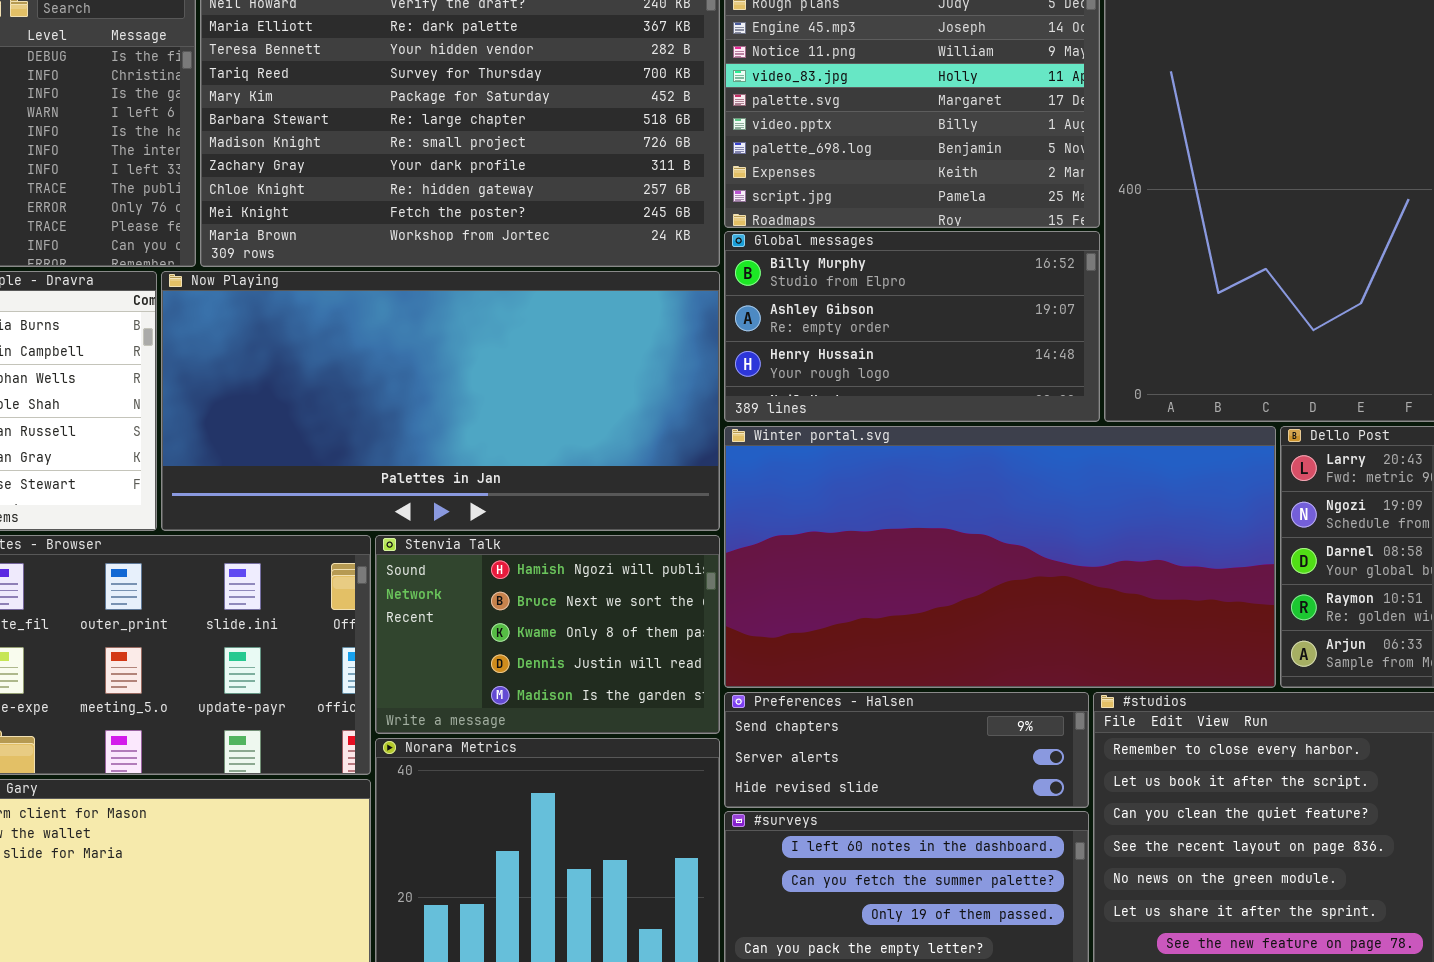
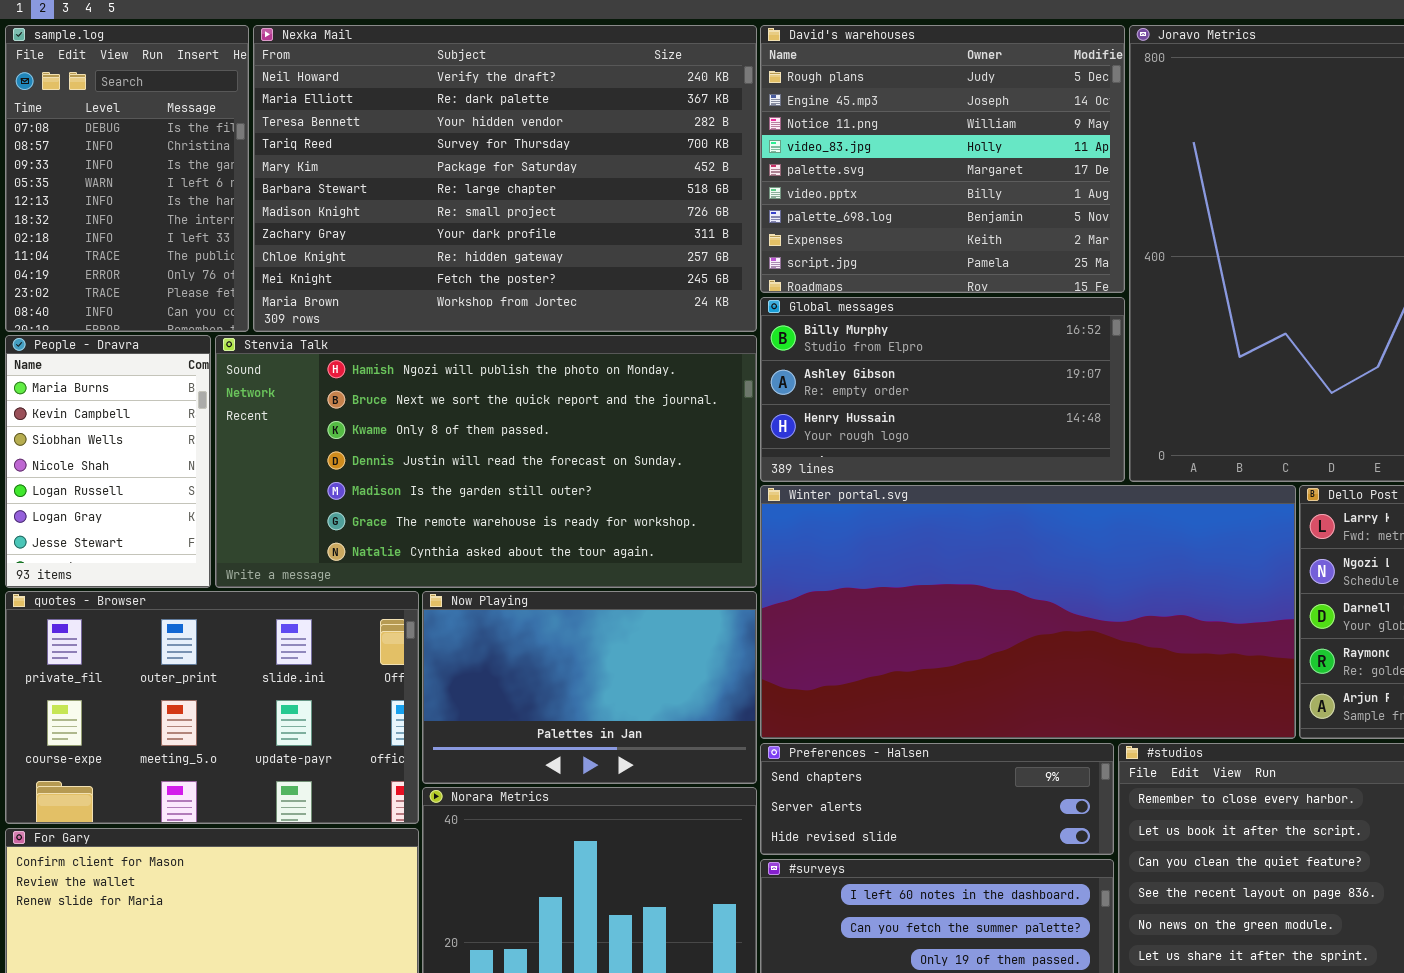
Now Playing: [161,271,720,531] -> [422,591,757,784], moved, resized
Stenvia Talk: [375,535,720,734] -> [215,335,757,588], moved, resized

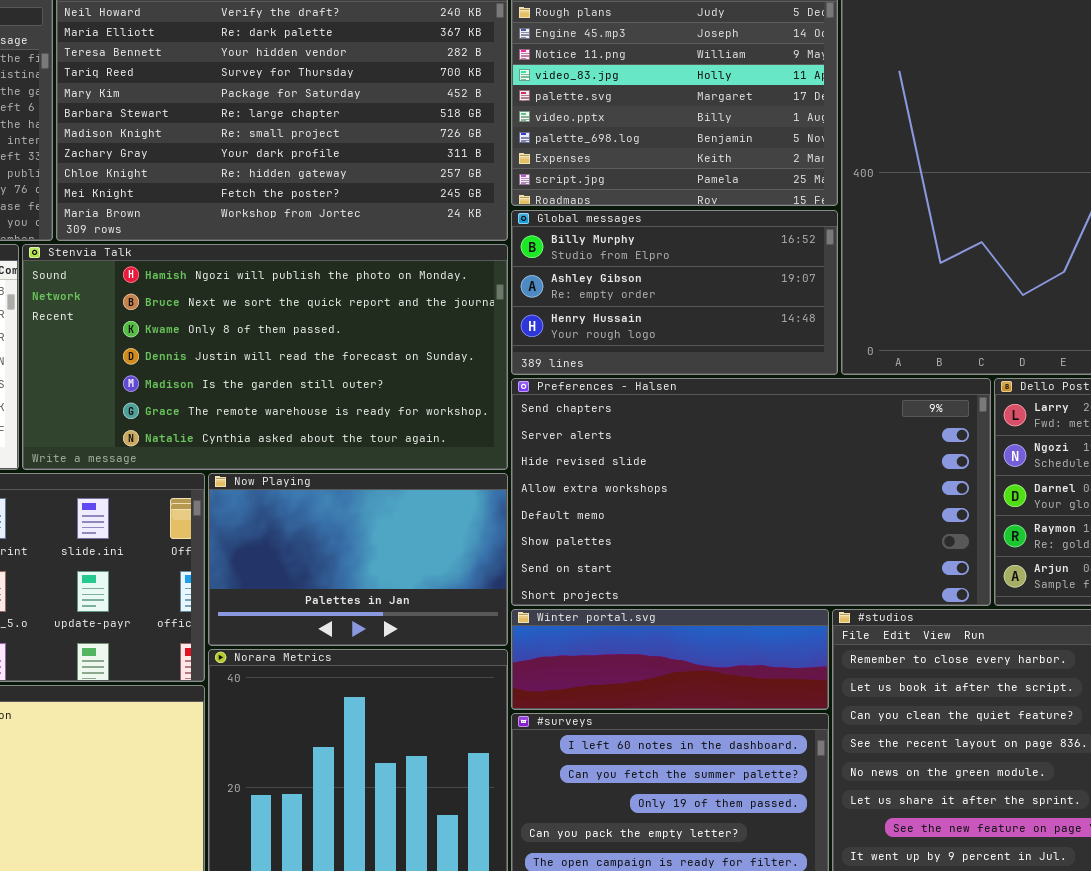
Winter portal.svg: [760,485,1296,739] -> [511,609,829,710], moved, resized
Preferences - Halsen: [760,743,1114,855] -> [511,378,991,606], moved, resized

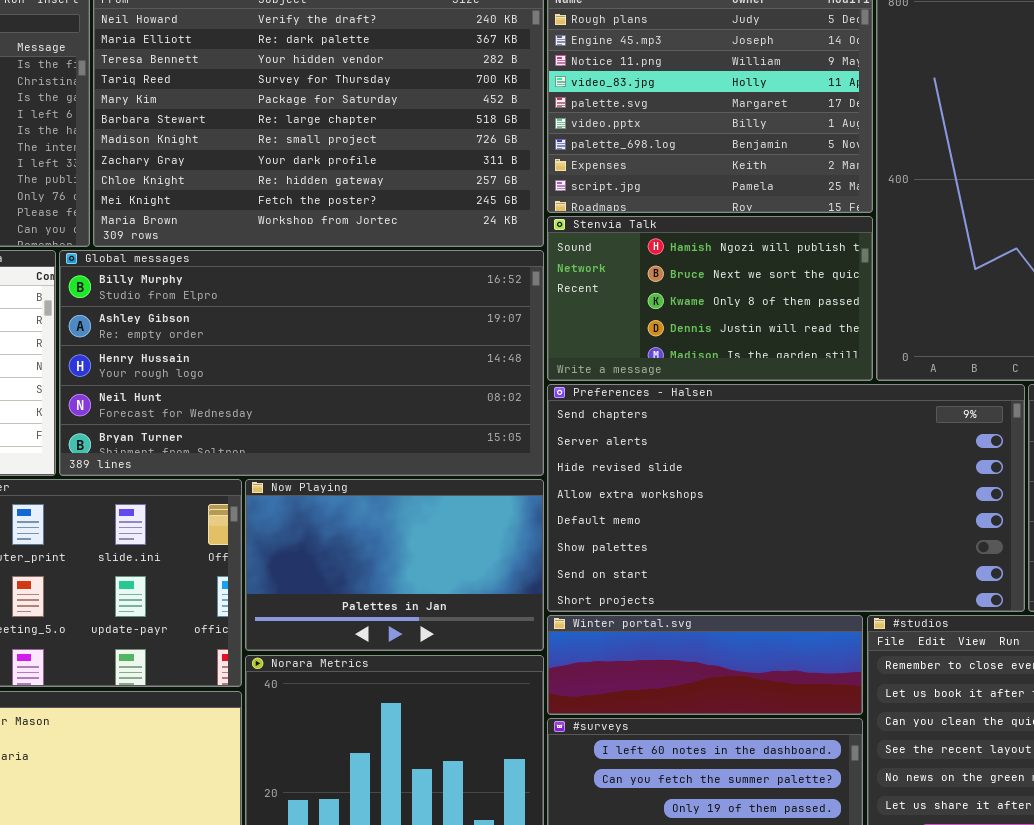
Global messages: [511,210,838,375] -> [59,250,544,476], moved, resized
Stenvia Talk: [22,244,508,470] -> [547,216,873,381], moved, resized

